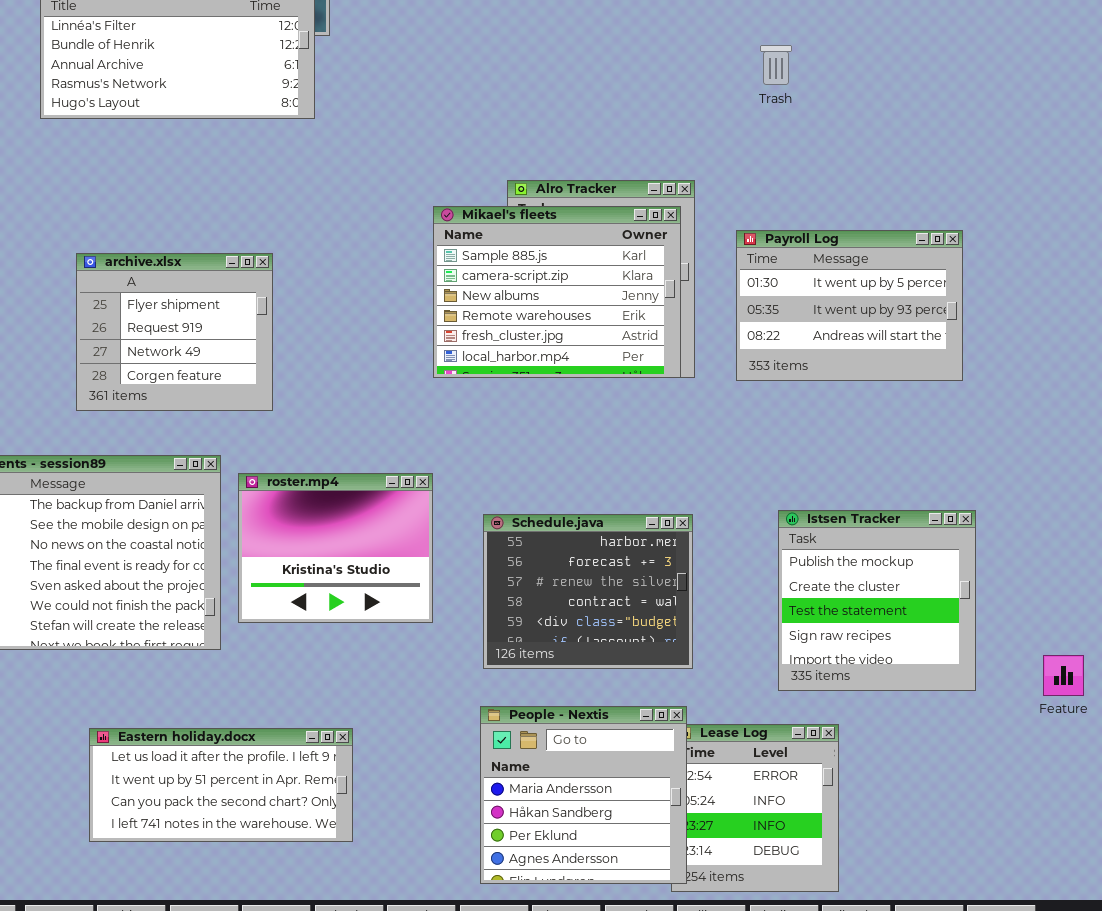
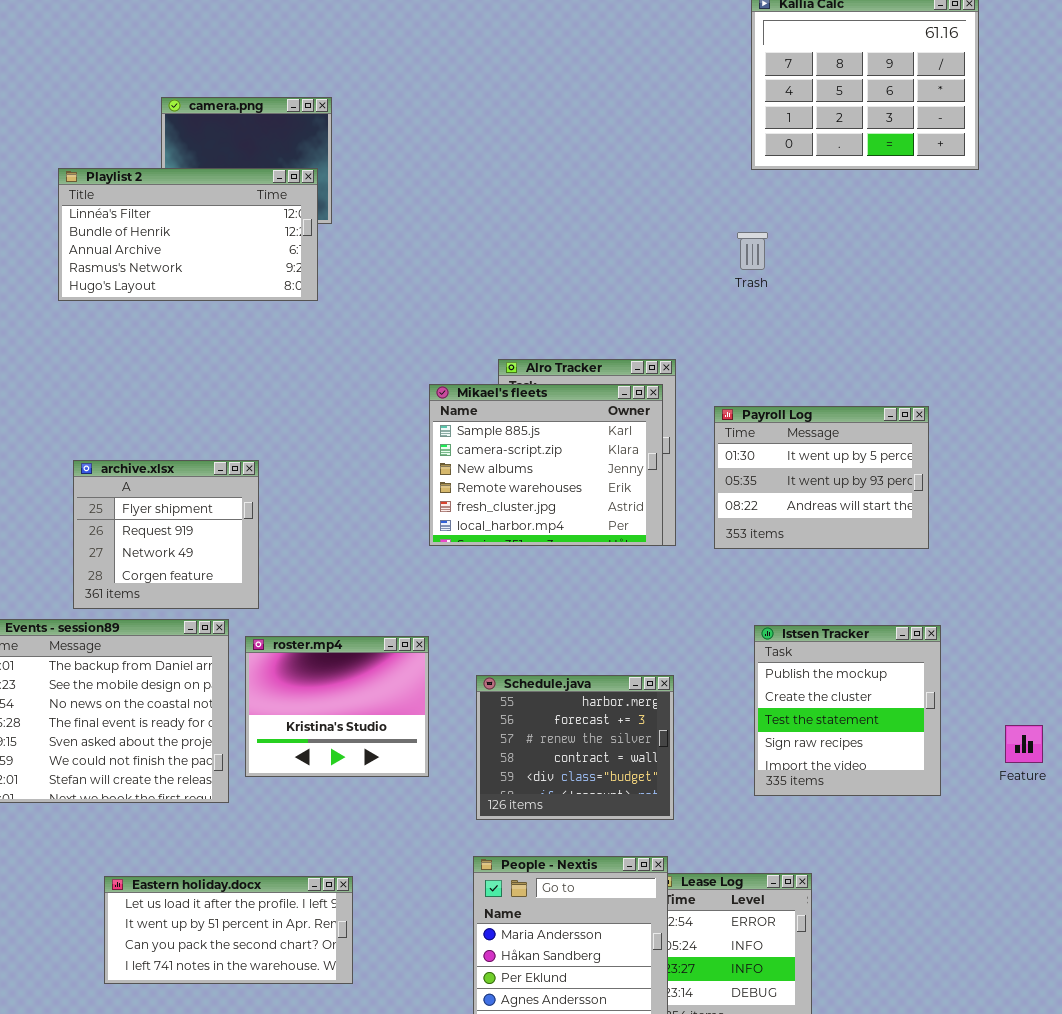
archive.xlsx: [76,253,273,411] -> [73,460,259,609], moved
Istsen Tracker: [778,510,976,691] -> [754,625,941,796], moved
Feature: [1043,655,1084,696] -> [1005,725,1043,763], moved

